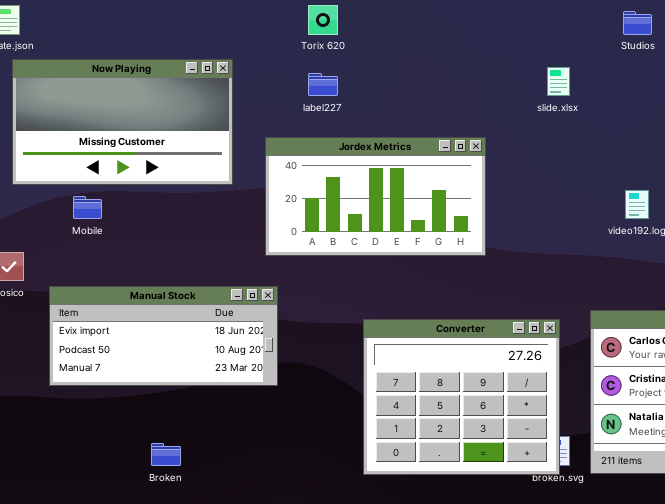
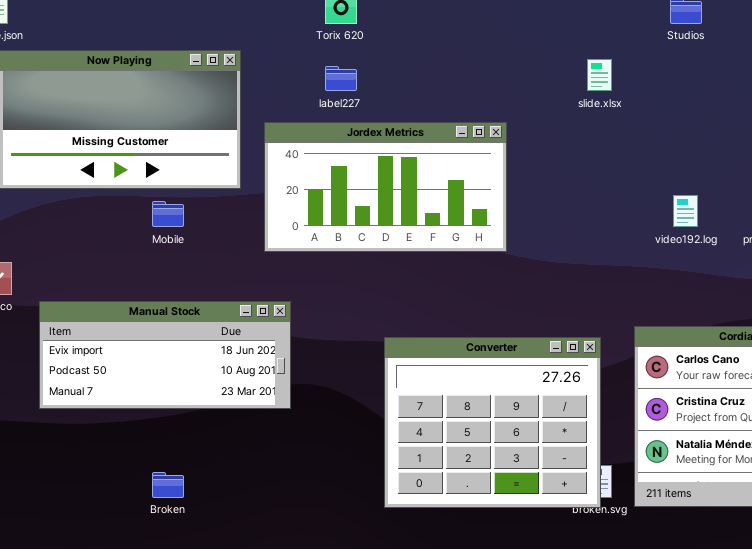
Jordex Metrics: [265,137,486,256] -> [264,122,507,252], moved
Mobile: [73,196,102,219] -> [152,201,184,227], moved

